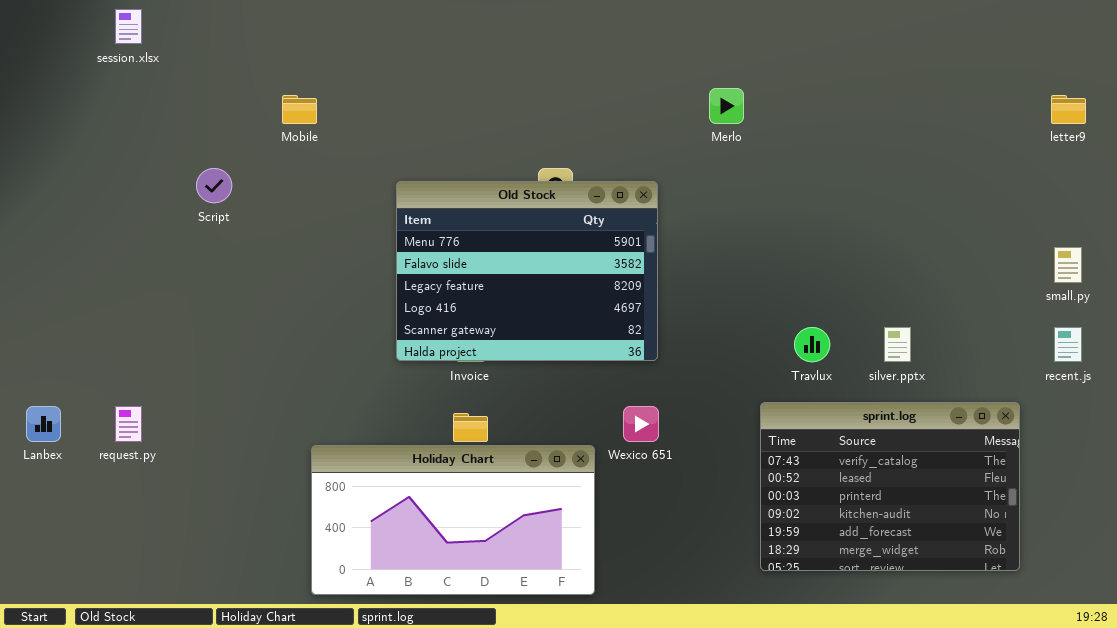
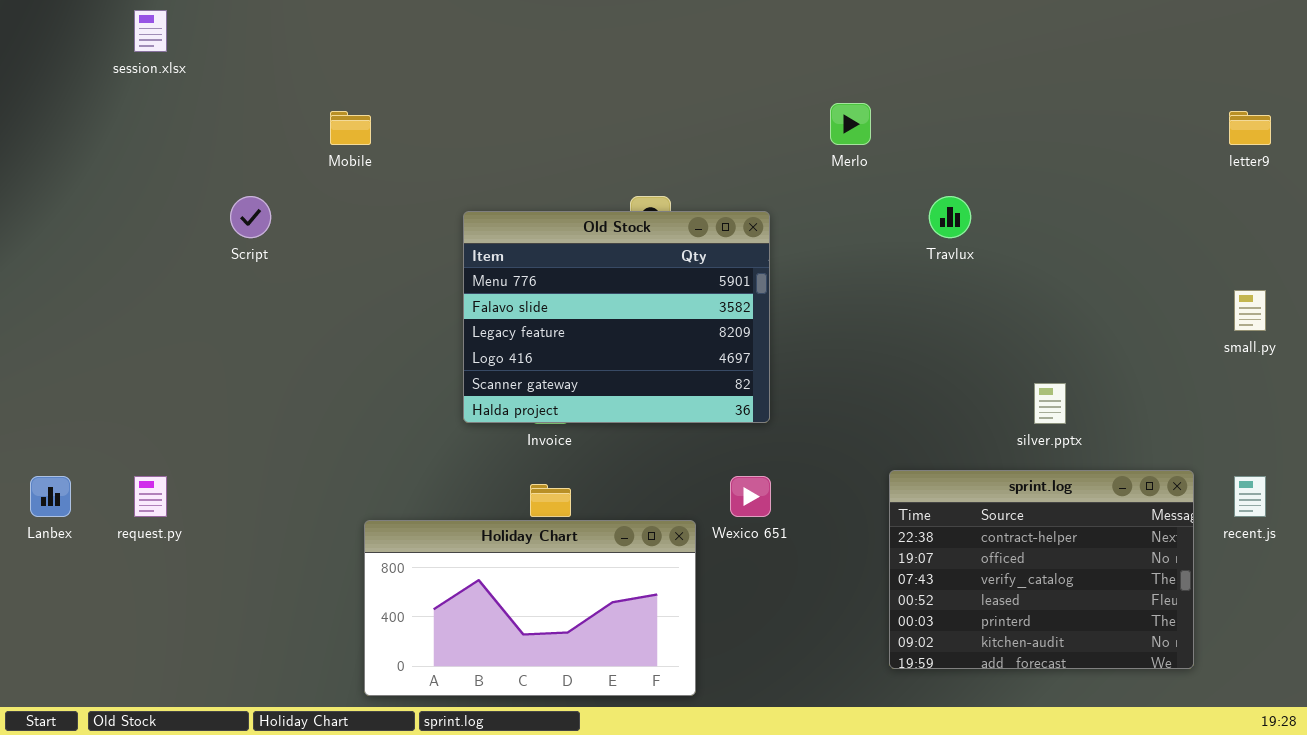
Travlux: [794,327,830,362] -> [929,196,971,238], moved
recent.js: [1054,327,1082,362] -> [1234,476,1266,517], moved
sprint.log: [760,402,1020,571] -> [889,470,1194,669], scrolled up 2 rows

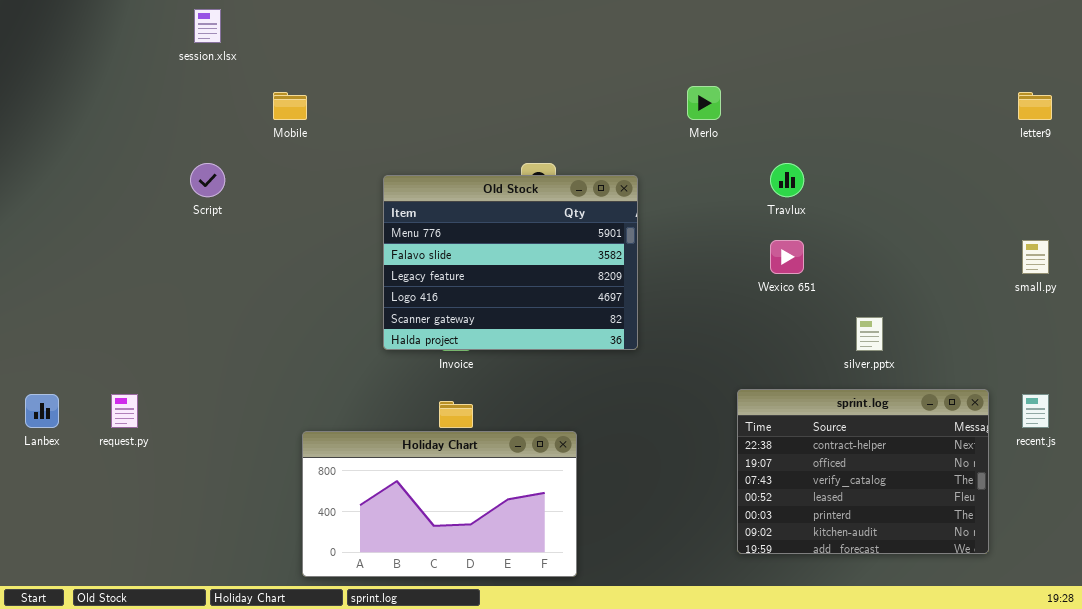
session.xlsx: [134,10,167,52] -> [194,9,221,43], moved
Wexico 651: [730,476,771,517] -> [770,240,804,274], moved

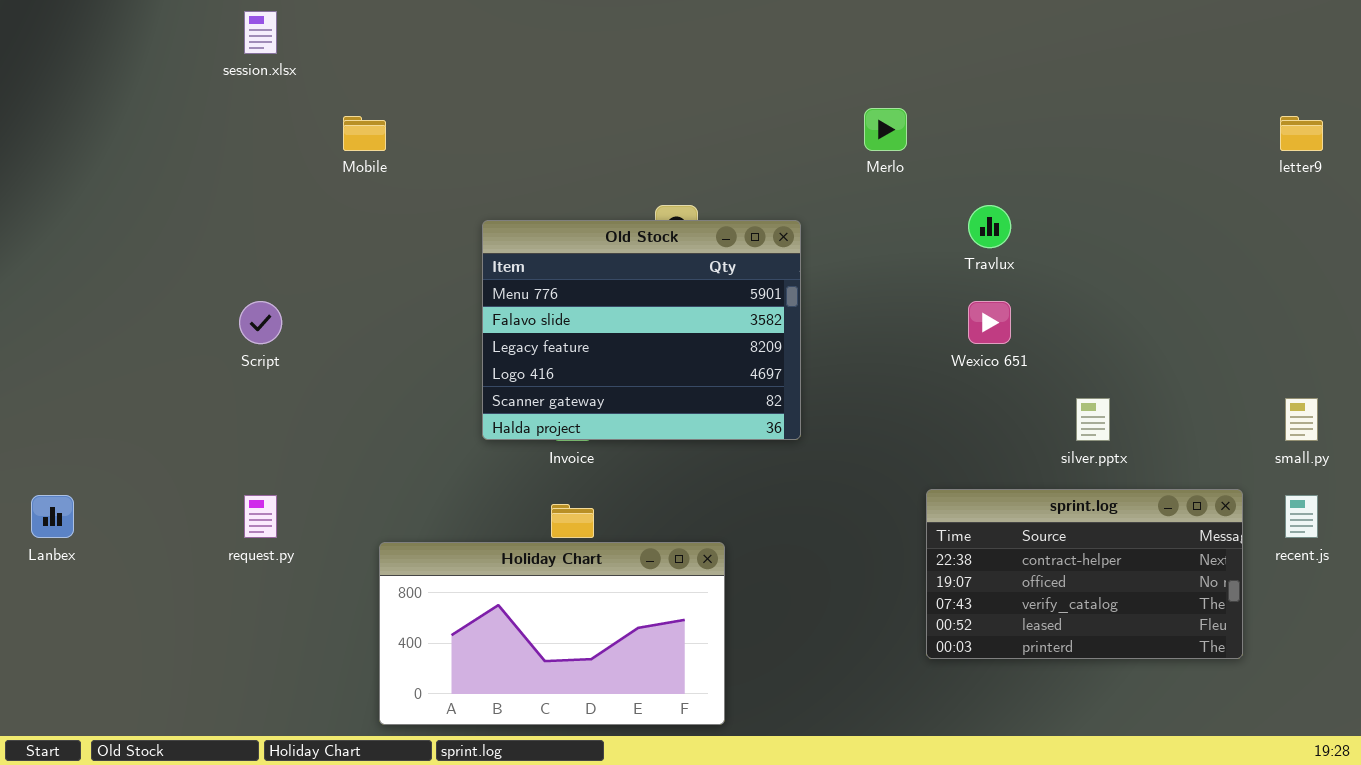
Script: [190,163,225,197] -> [239,301,282,344], moved
small.py: [1022,240,1049,274] -> [1285,398,1318,441], moved
sprint.log: [737,389,989,554] -> [926,489,1243,659], resized
request.py: [111,394,138,428] -> [244,495,277,538], moved

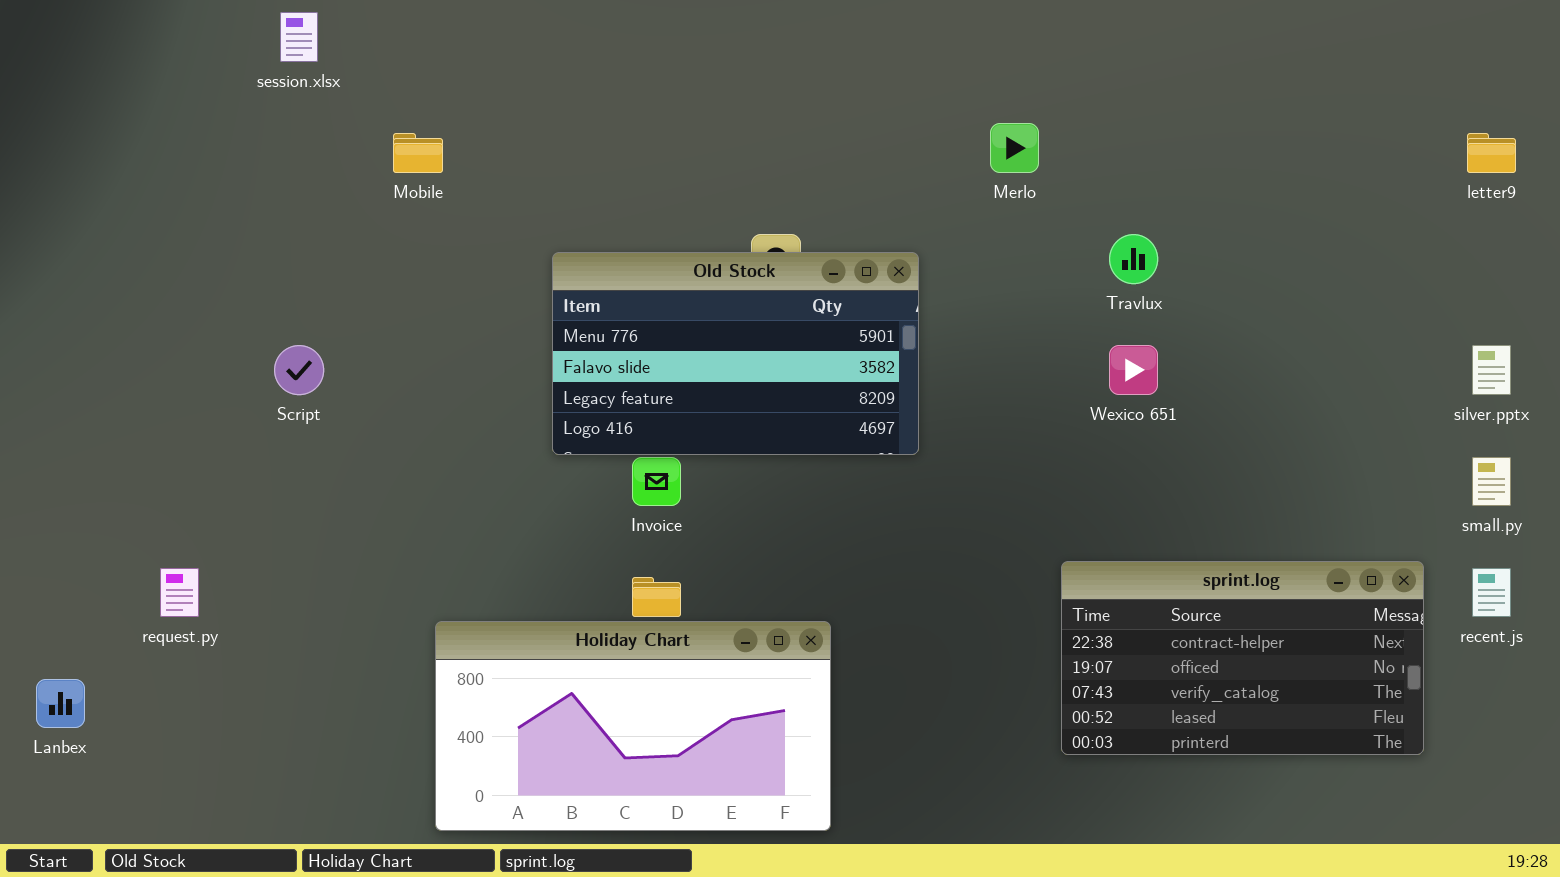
Old Stock: [482,220,801,440] -> [552,252,919,455], resized
silver.pptx: [1076,398,1110,441] -> [1472,345,1511,395], moved
Lanbex: [31,495,74,538] -> [36,679,85,728], moved
request.py: [244,495,277,538] -> [160,568,199,617], moved

